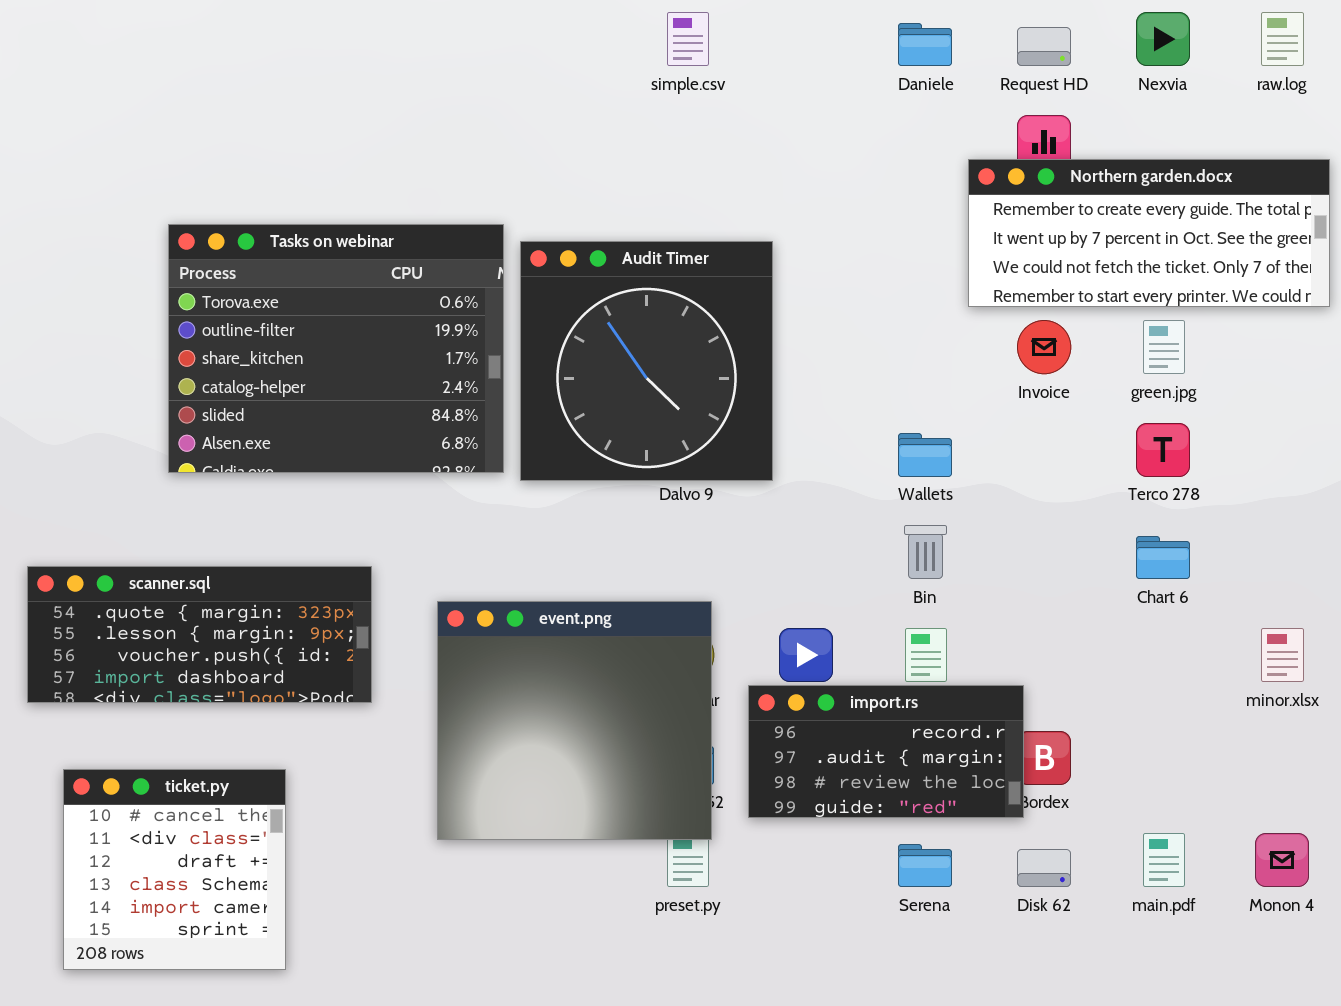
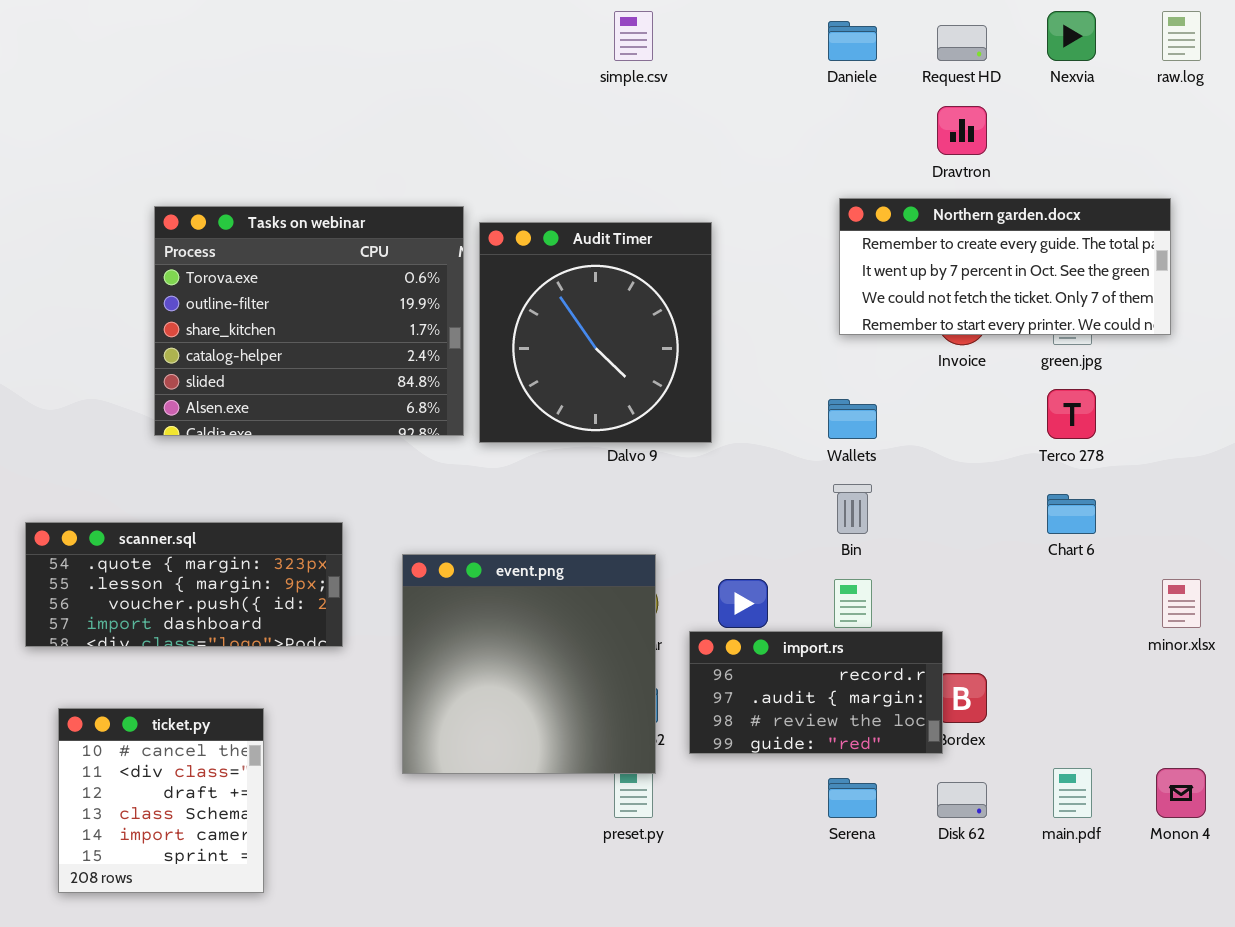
Northern garden.docx: [968,159,1330,307] -> [839,198,1171,335], moved

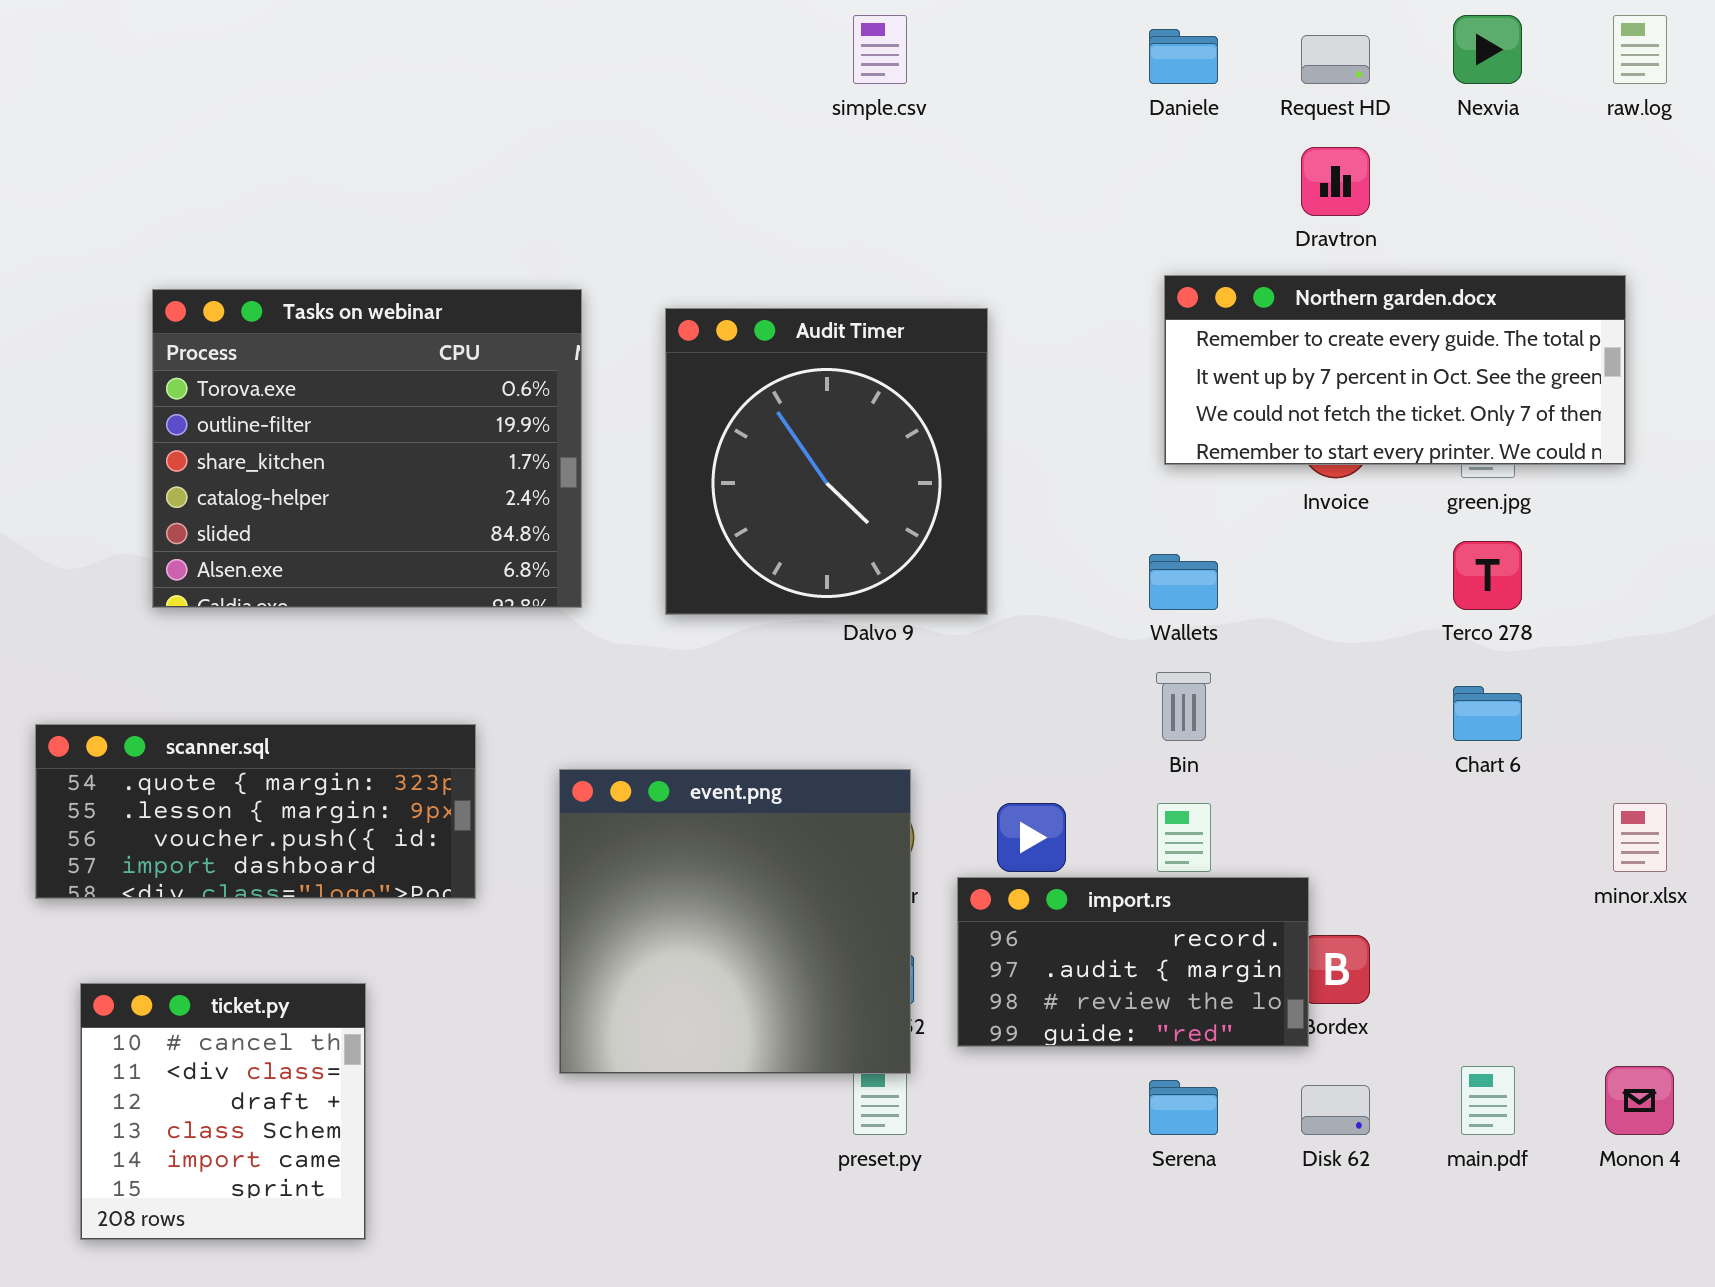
Tasks on webinar: [154,206,464,436] -> [152,289,582,608], moved

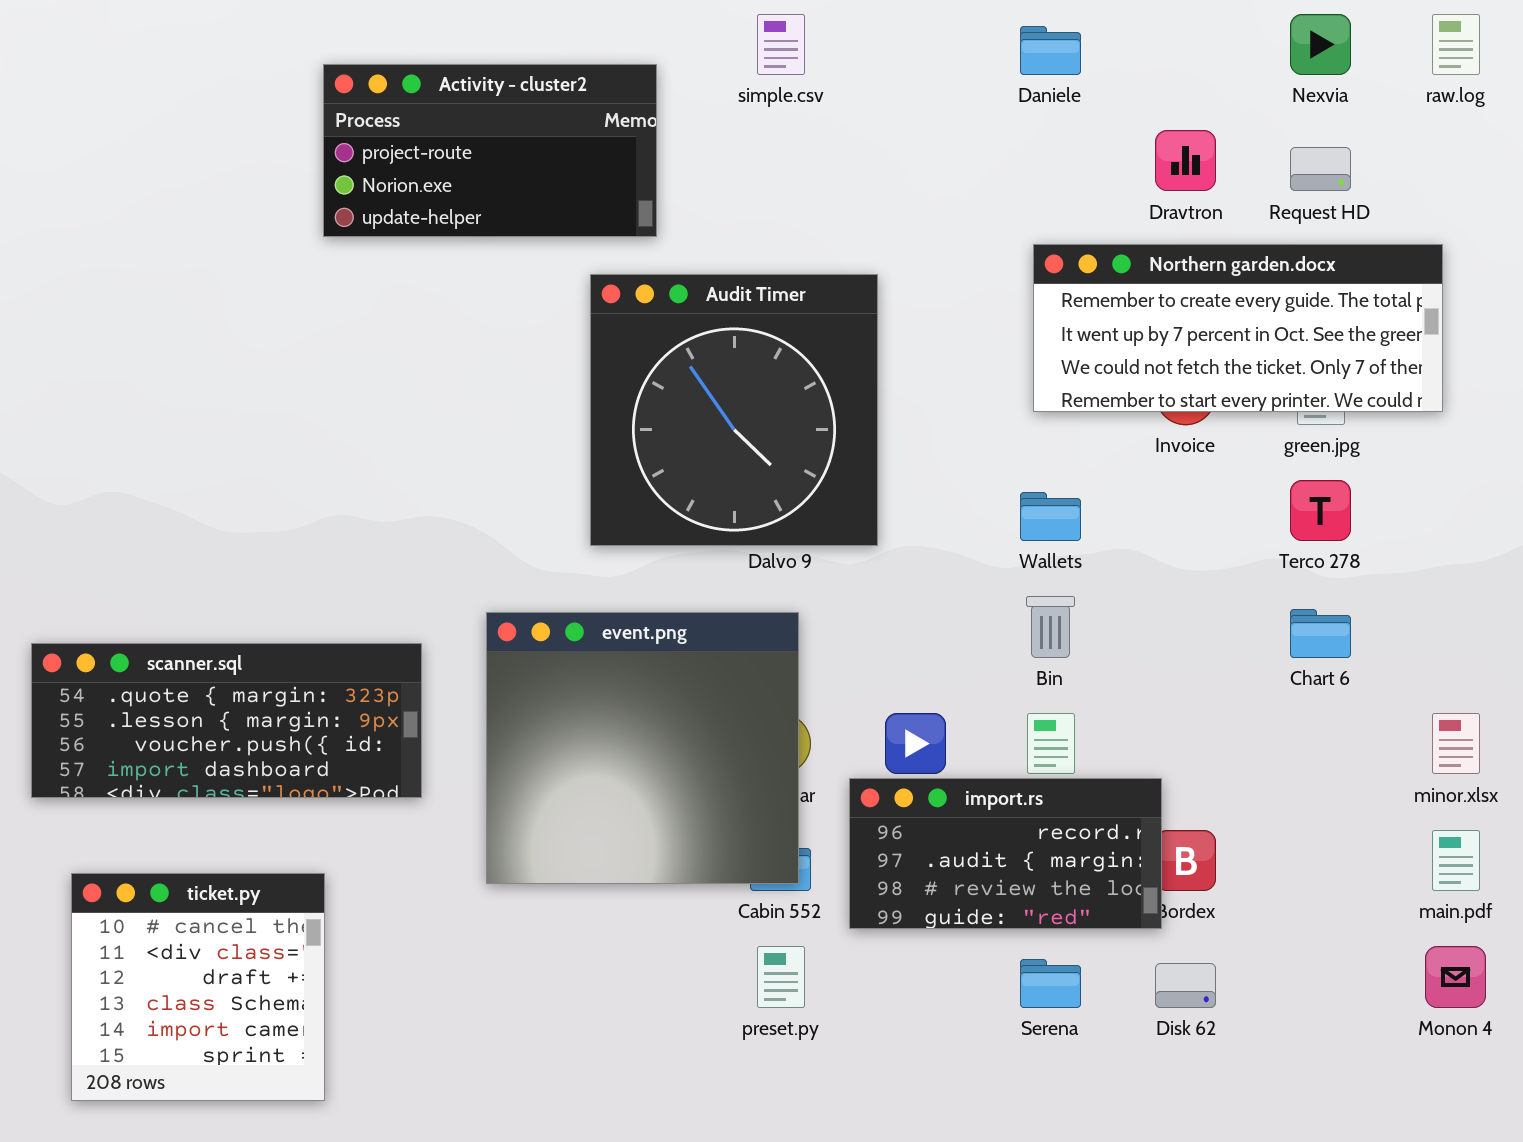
Request HD: [1301,35,1370,84] -> [1290,147,1351,191], moved
Activity - cluster2: none -> [323,64,657,237], opened
Tasks on webinar: [152,289,582,608] -> none, closed
event.png: [559,769,911,1074] -> [486,612,799,884], moved
main.pdf: [1461,1066,1515,1135] -> [1432,830,1480,891], moved

